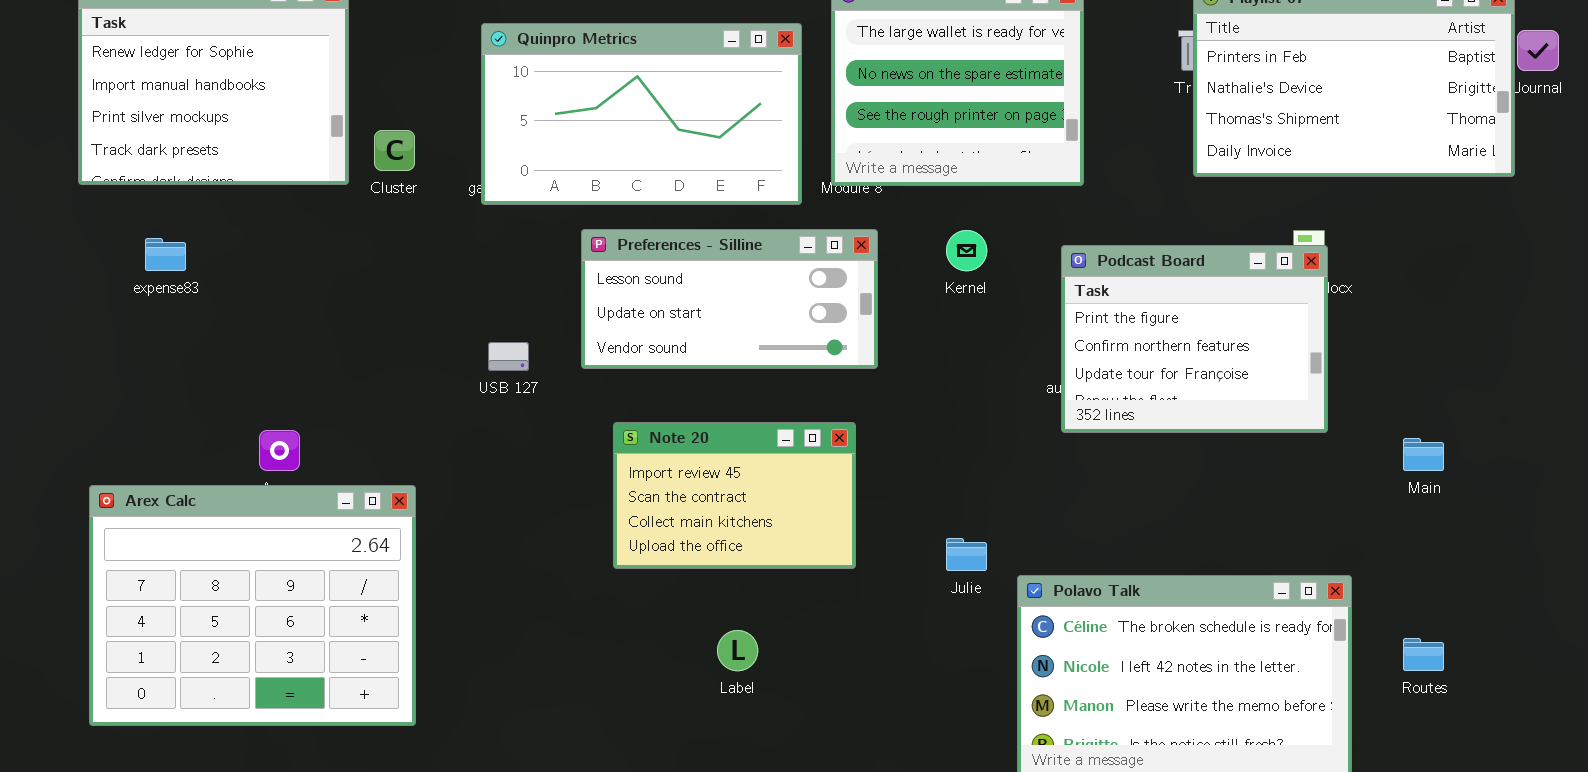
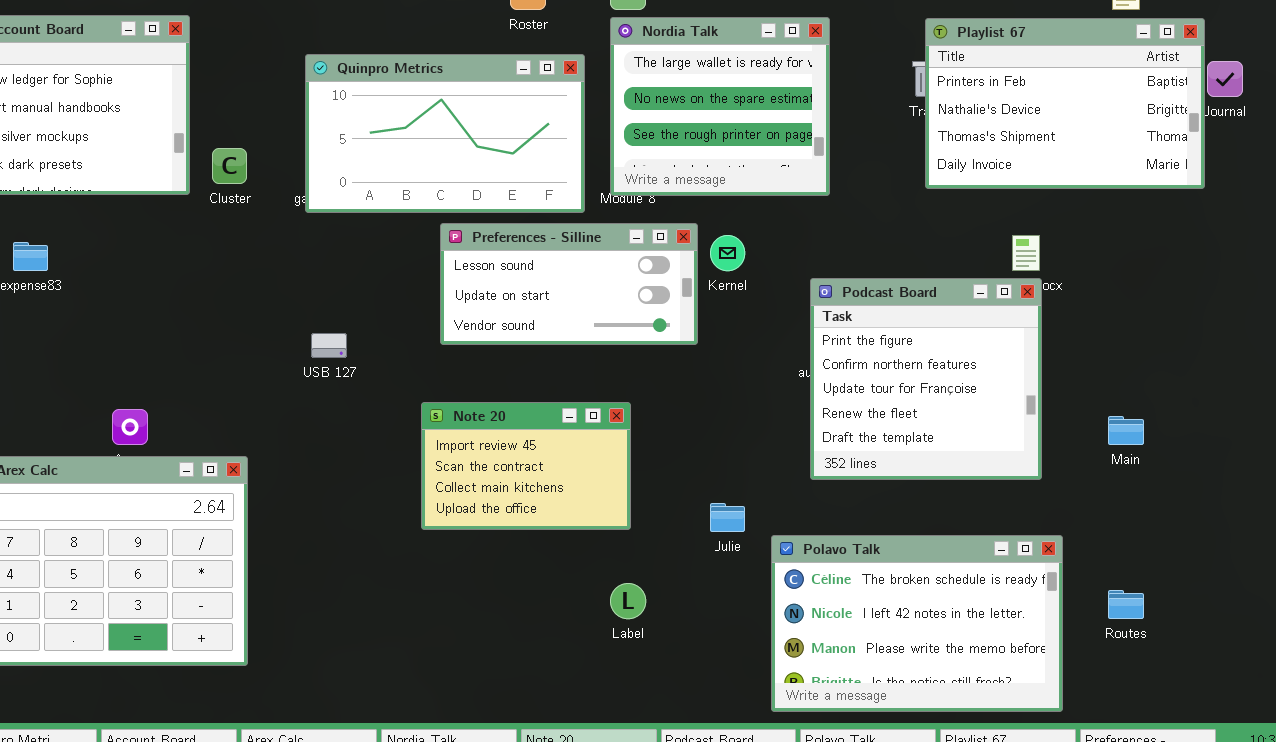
Preferences - Silline: [581,229,878,369] -> [440,223,698,345], moved
Podcast Board: [1061,245,1328,433] -> [810,278,1042,480], moved, resized
Label: [717,630,758,671] -> [610,583,646,619], moved

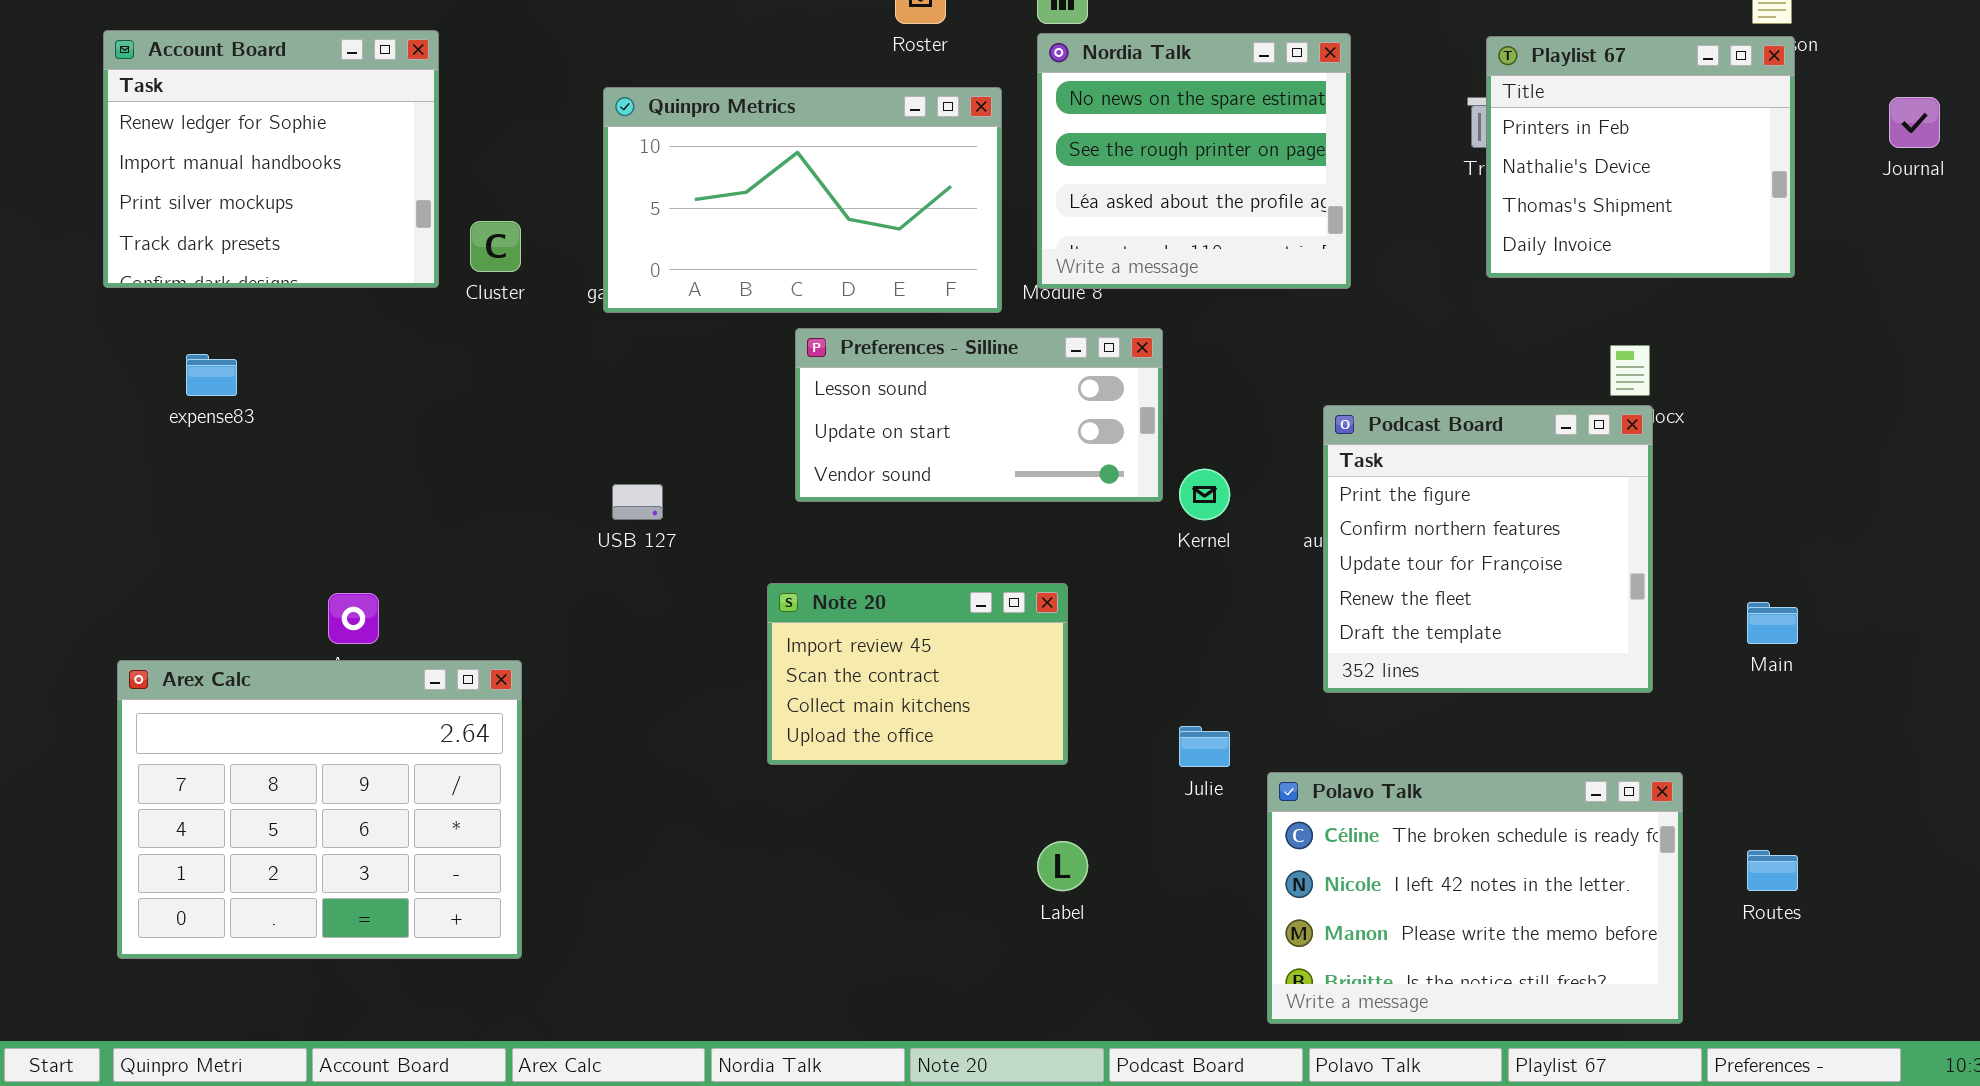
Nordia Talk: [610,17,830,196] -> [1037,33,1351,289], scrolled down 1 row
Playlist 67: [925,18,1205,189] -> [1486,36,1795,278], resized
Kernel: [710,235,745,271] -> [1179,469,1230,520], moved

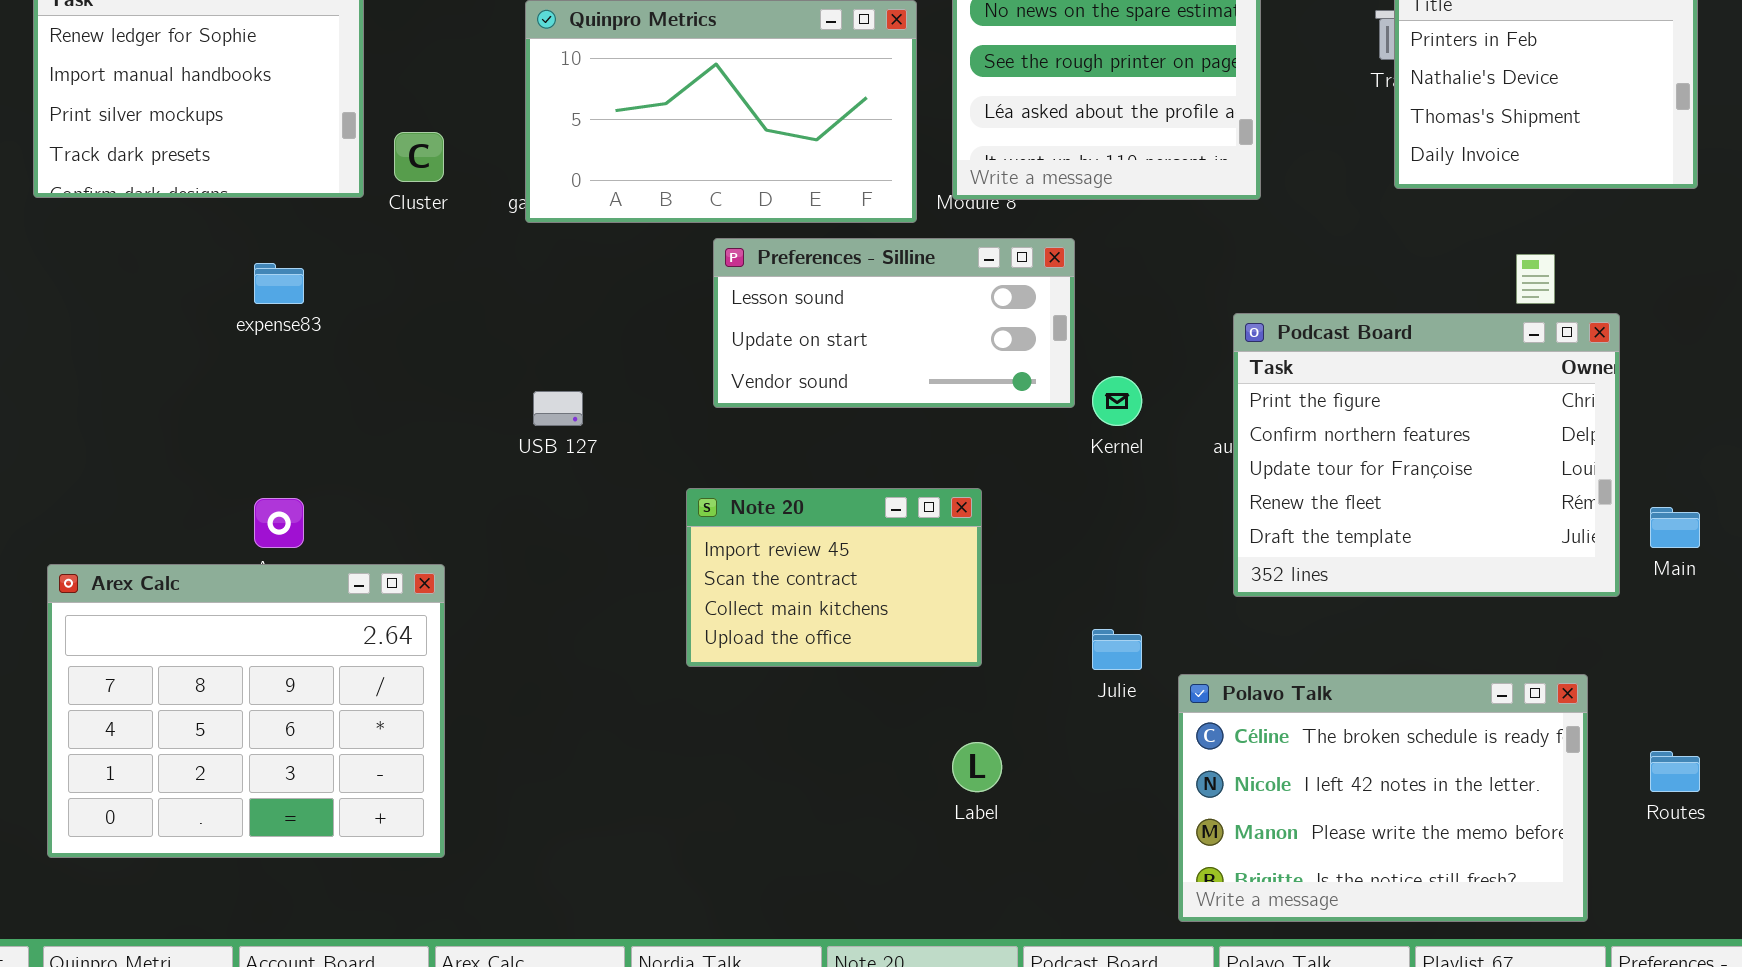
expense83: [186,354,237,396] -> [254,263,304,304], moved
Podcast Board: [1323,405,1653,693] -> [1233,313,1620,597], resized

